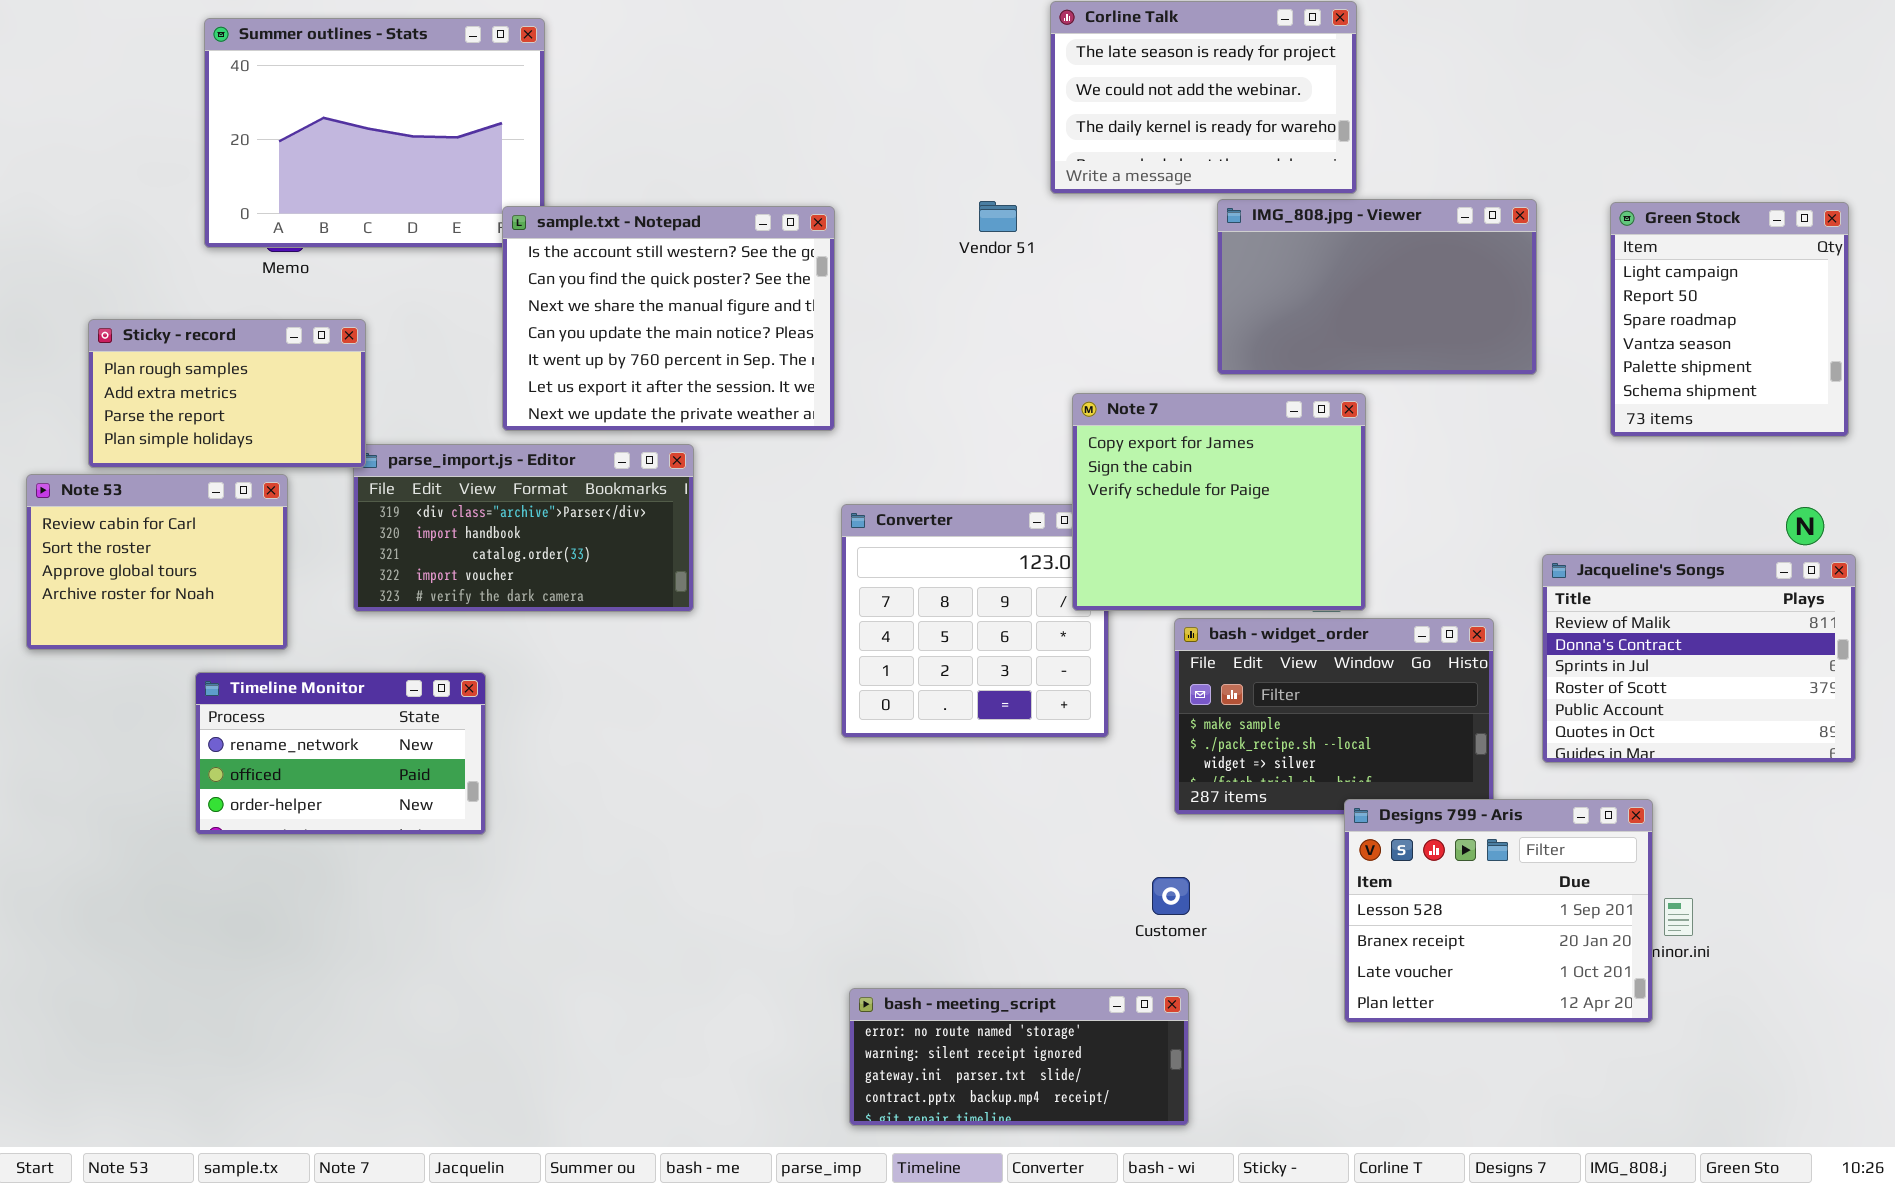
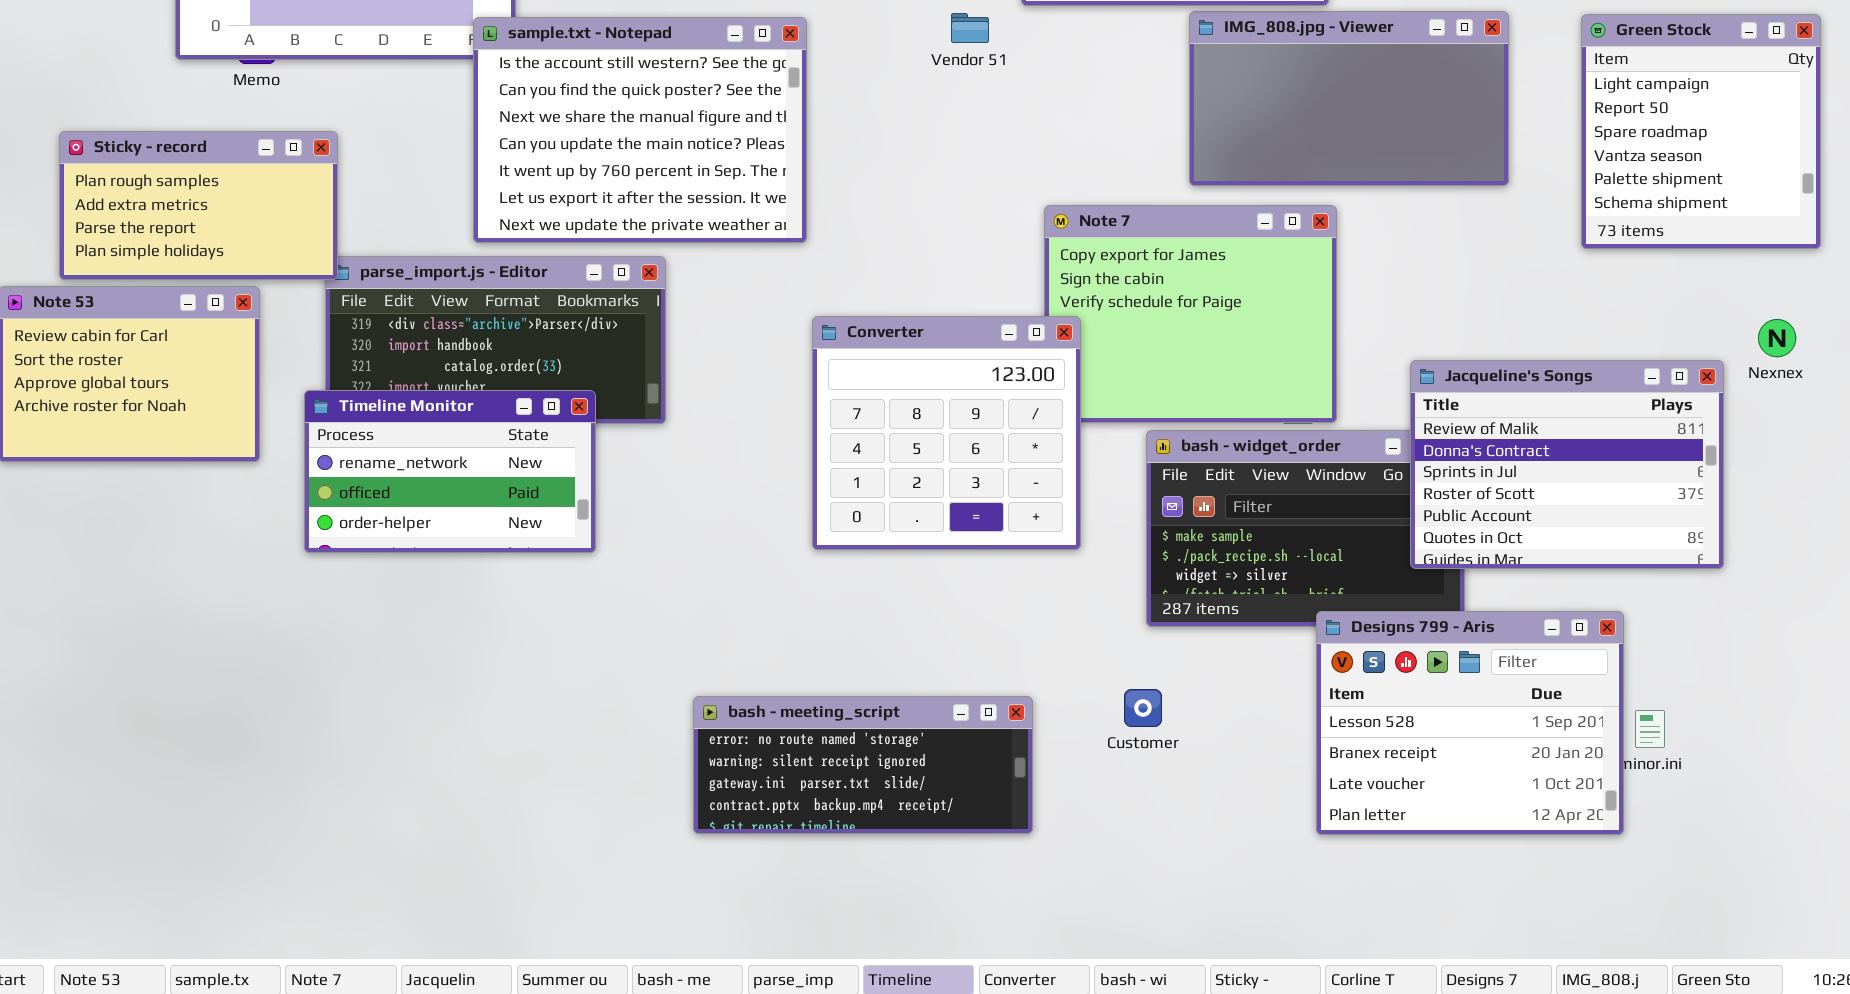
Converter: [841,504,1109,738] -> [812,316,1081,550], raised
Jacqueline's Songs: [1542,554,1856,763] -> [1410,360,1724,569], moved
Timeline Monitor: [195,672,486,835] -> [304,390,596,553], moved
bash - meeting_script: [849,988,1189,1126] -> [693,696,1033,834], moved

